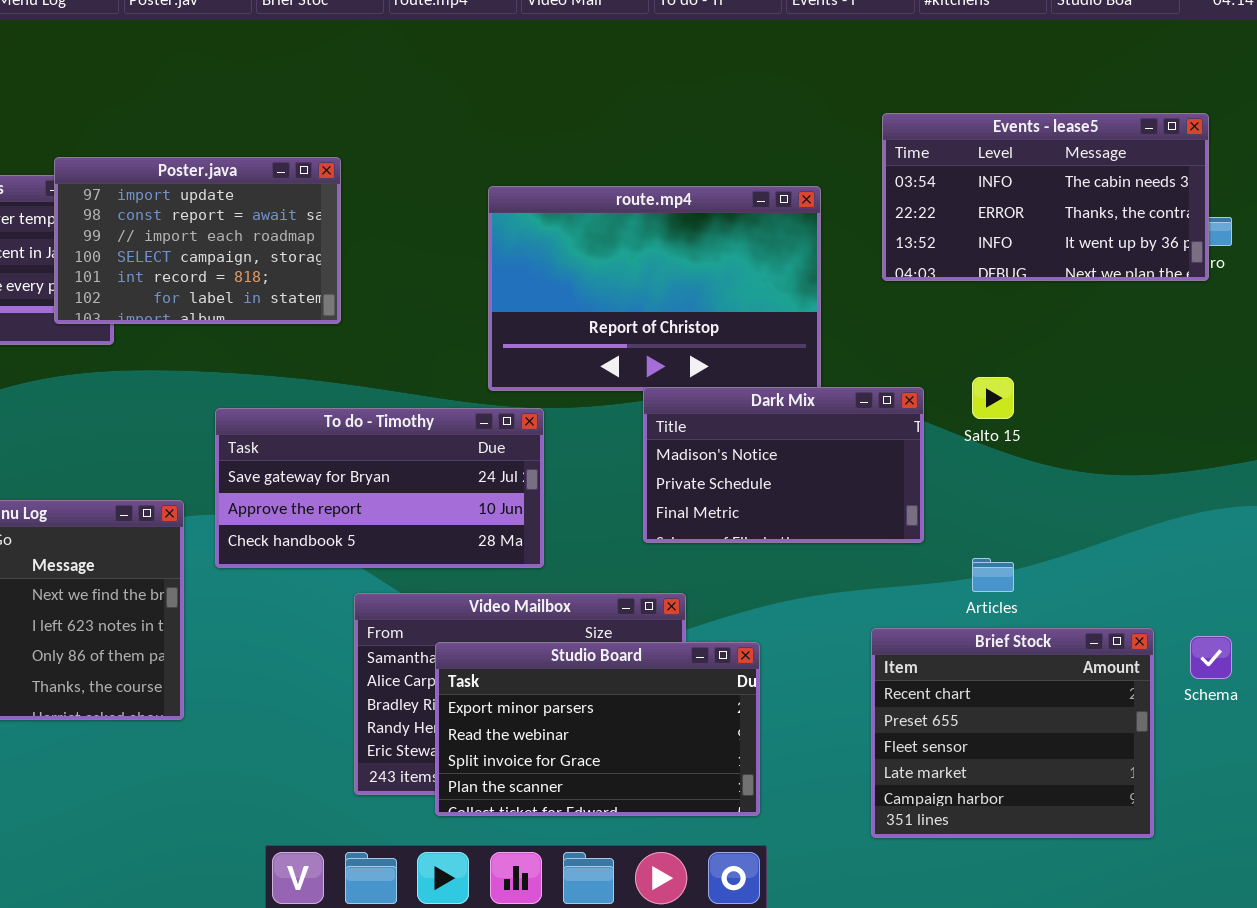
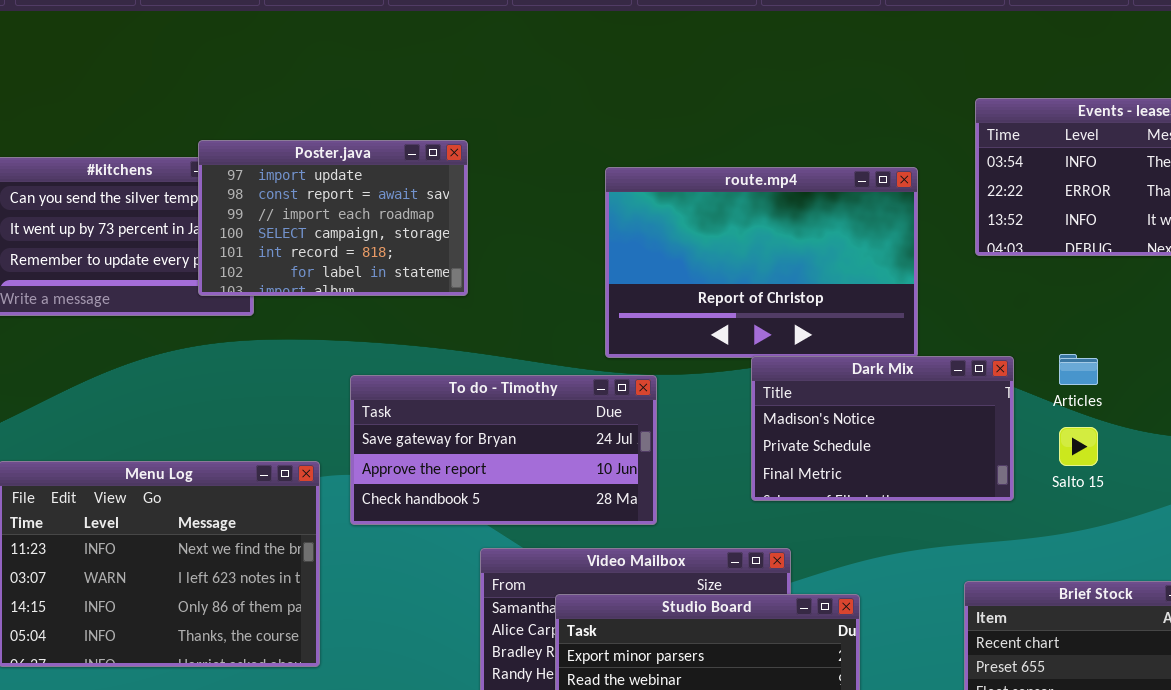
Salto 15: [972,377,1014,419] -> [1059,427,1098,466], moved
Articles: [972,558,1014,592] -> [1059,354,1098,385], moved

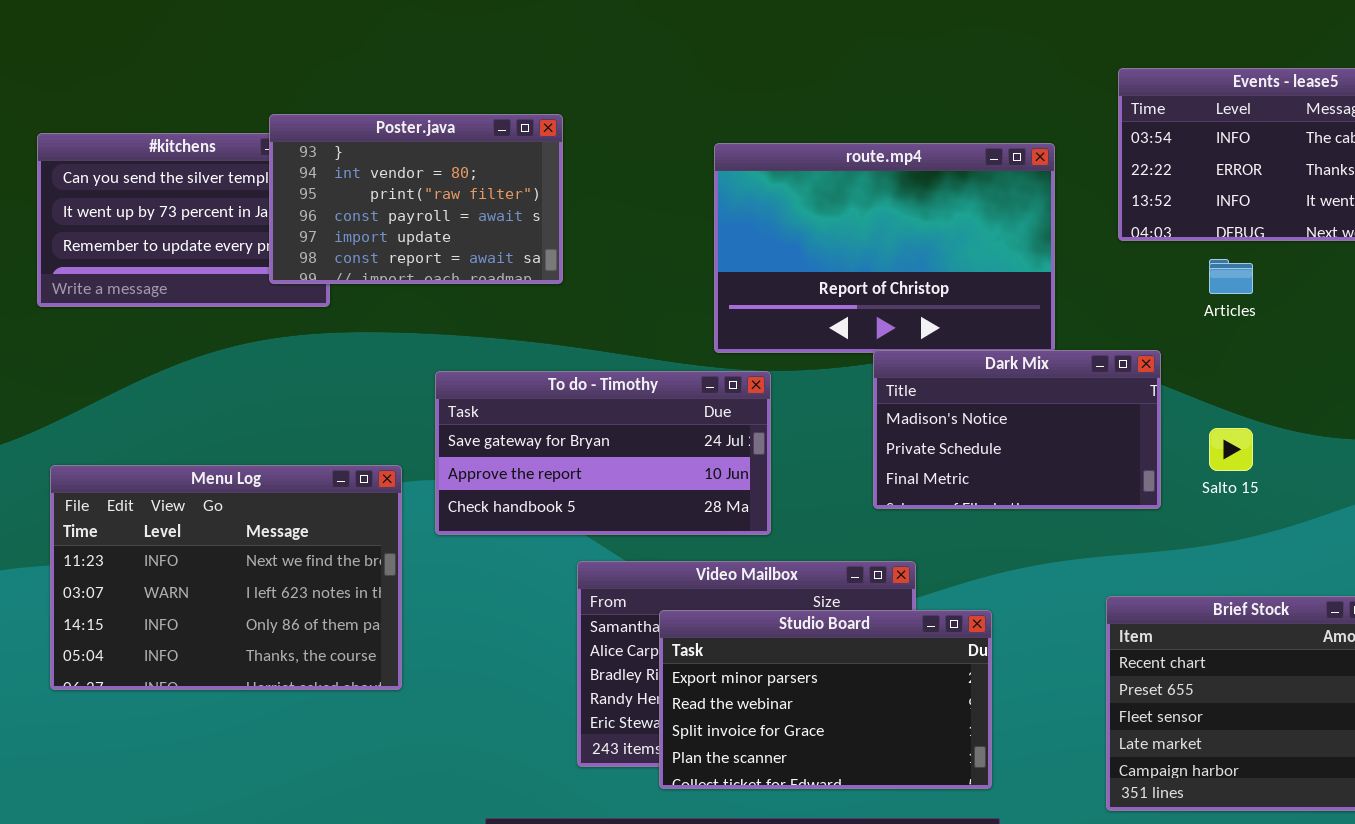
Poster.java: [198,140,468,296] -> [269,114,563,284], scrolled up 4 rows
Articles: [1059,354,1098,385] -> [1209,259,1253,294], moved

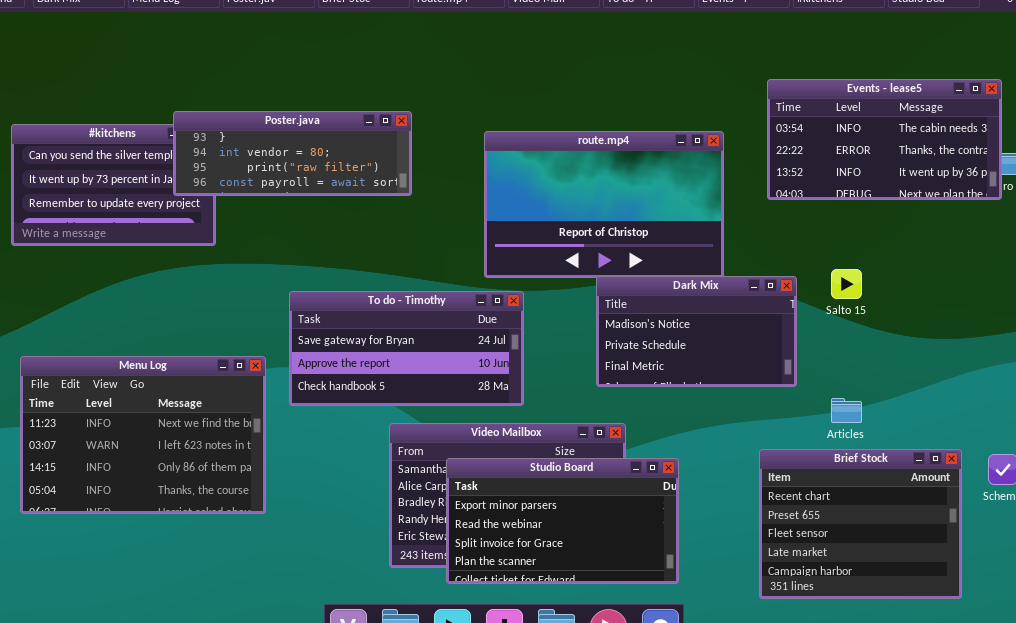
Poster.java: [269,114,563,284] -> [173,111,412,196], resized
Articles: [1209,259,1253,294] -> [831,398,862,423], moved
Salto 15: [1209,428,1253,471] -> [831,269,862,299], moved

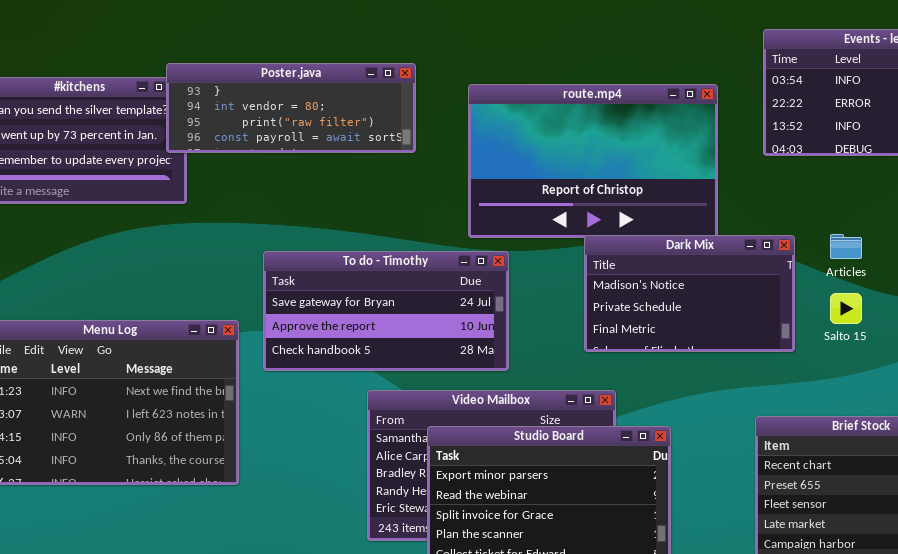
Poster.java: [173,111,412,196] -> [166,63,416,153], moved
Salto 15: [831,269,862,299] -> [830,293,862,324], moved
Articles: [831,398,862,423] -> [830,234,862,259], moved

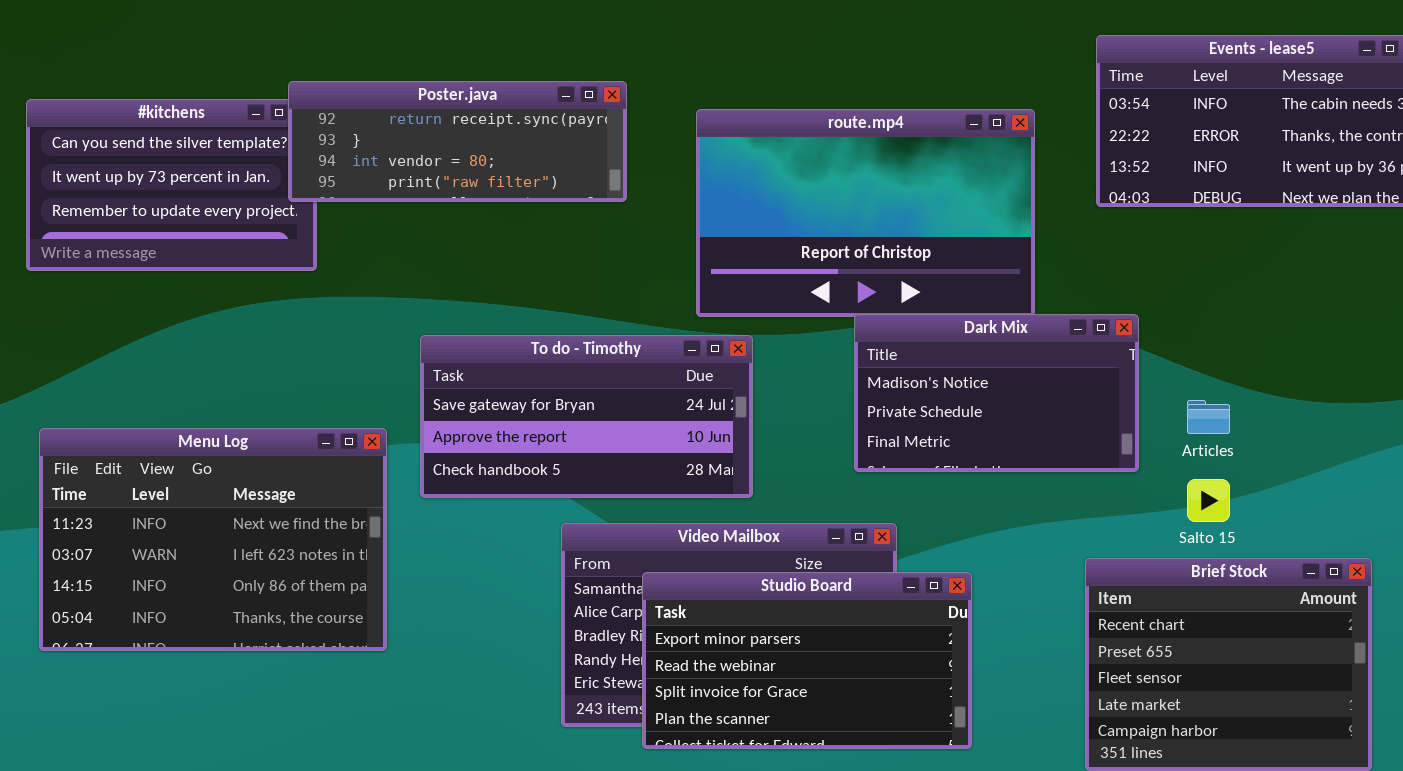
Poster.java: [166,63,416,153] -> [288,81,627,202], scrolled up 1 row
Articles: [830,234,862,259] -> [1187,400,1230,434], moved
Salto 15: [830,293,862,324] -> [1187,479,1230,522], moved

